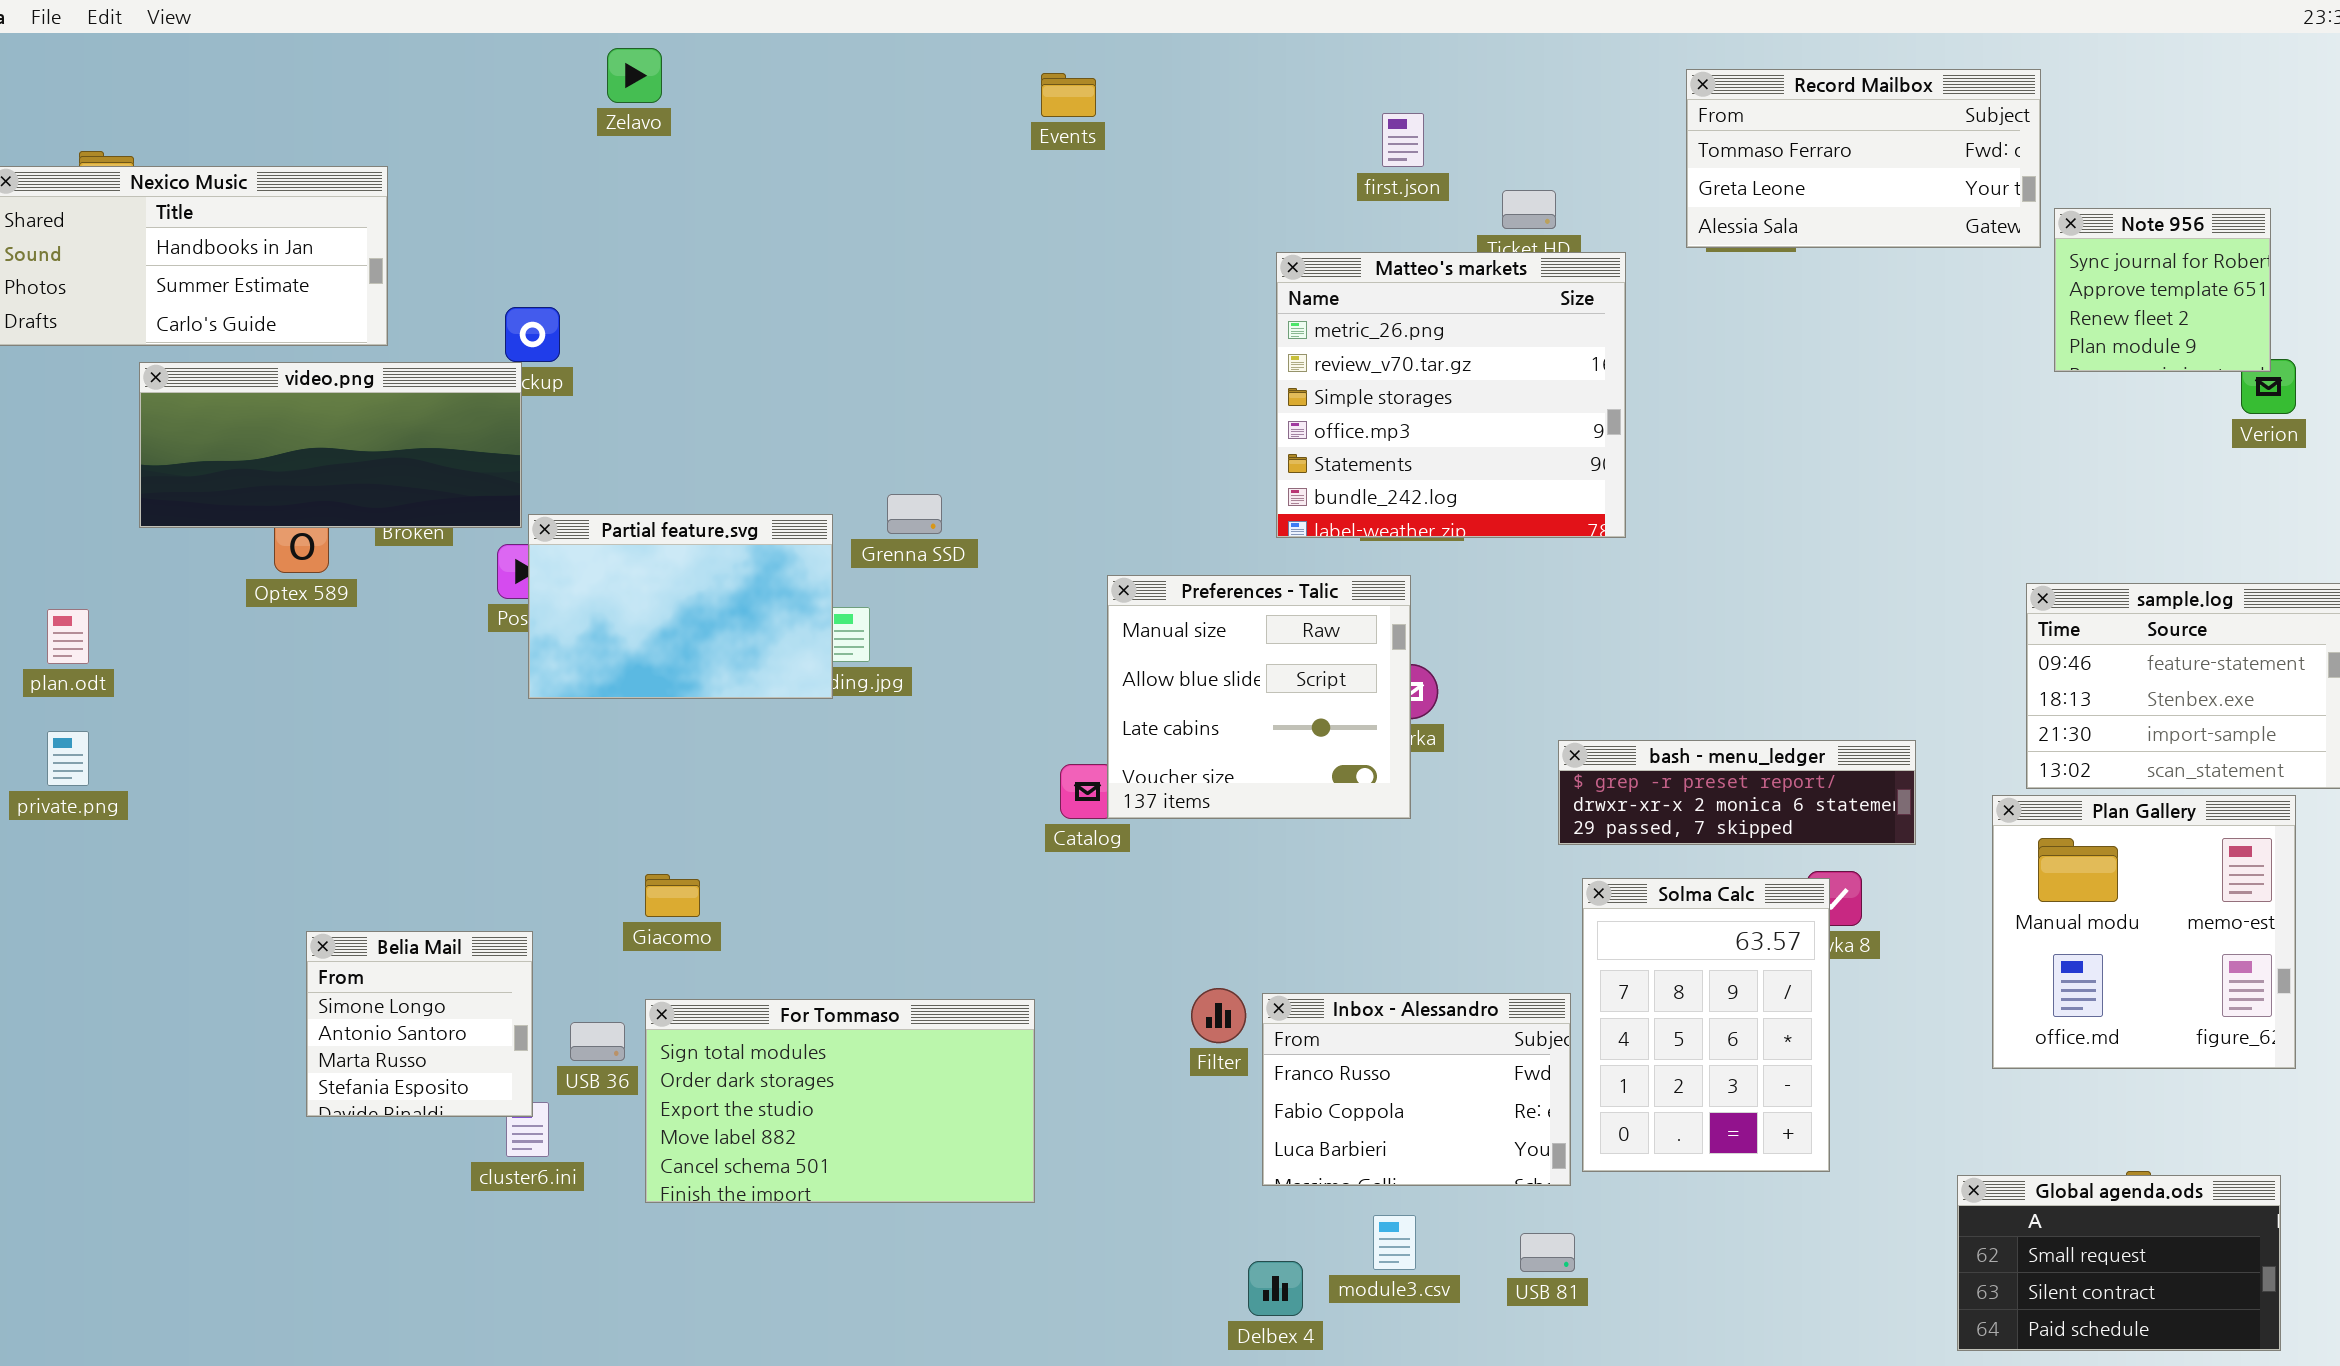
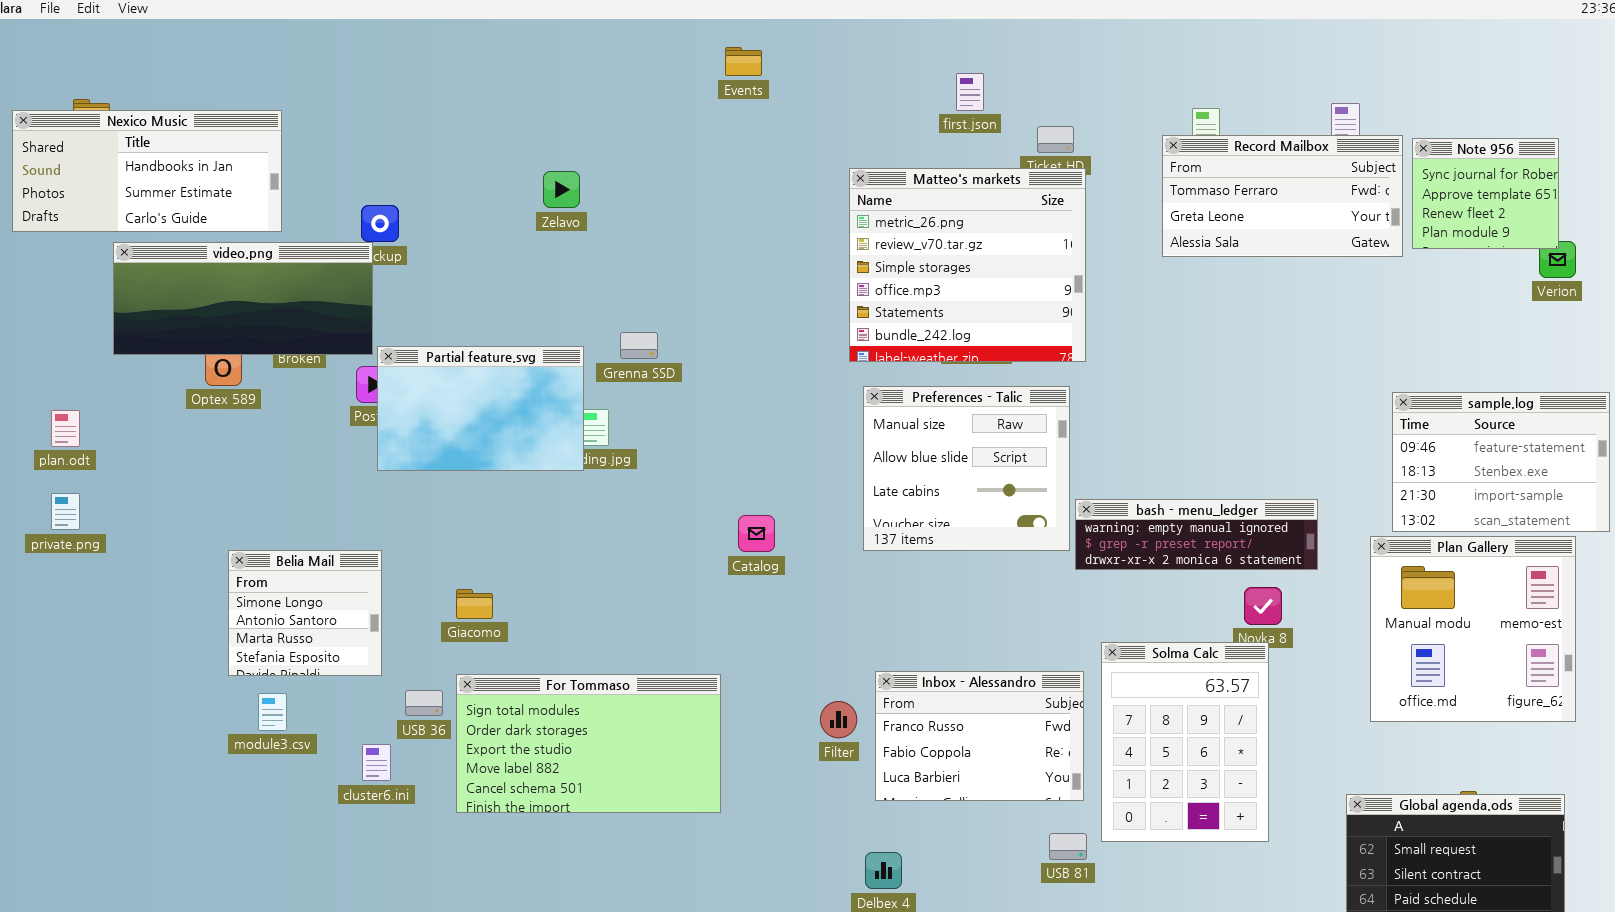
Zelavo: [607,48,662,103] -> [543,171,580,208], moved
Record Mailbox: [1686,69,2041,248] -> [1162,135,1403,257], moved
Matteo's markets: [1276,252,1626,538] -> [849,168,1086,362], moved
Preferences - Talic: [1107,575,1411,819] -> [863,386,1070,551], moved
bash - menu_ledger: [1558,740,1916,845] -> [1075,499,1318,570], scrolled up 1 row
Solma Calc: [1582,878,1830,1172] -> [1101,642,1269,842], moved
Belia Mail: [306,931,533,1117] -> [228,550,382,676], moved
Filter: [1191,988,1246,1043] -> [820,701,857,738], moved
module3.csv: [1373,1215,1416,1270] -> [258,693,287,731], moved

